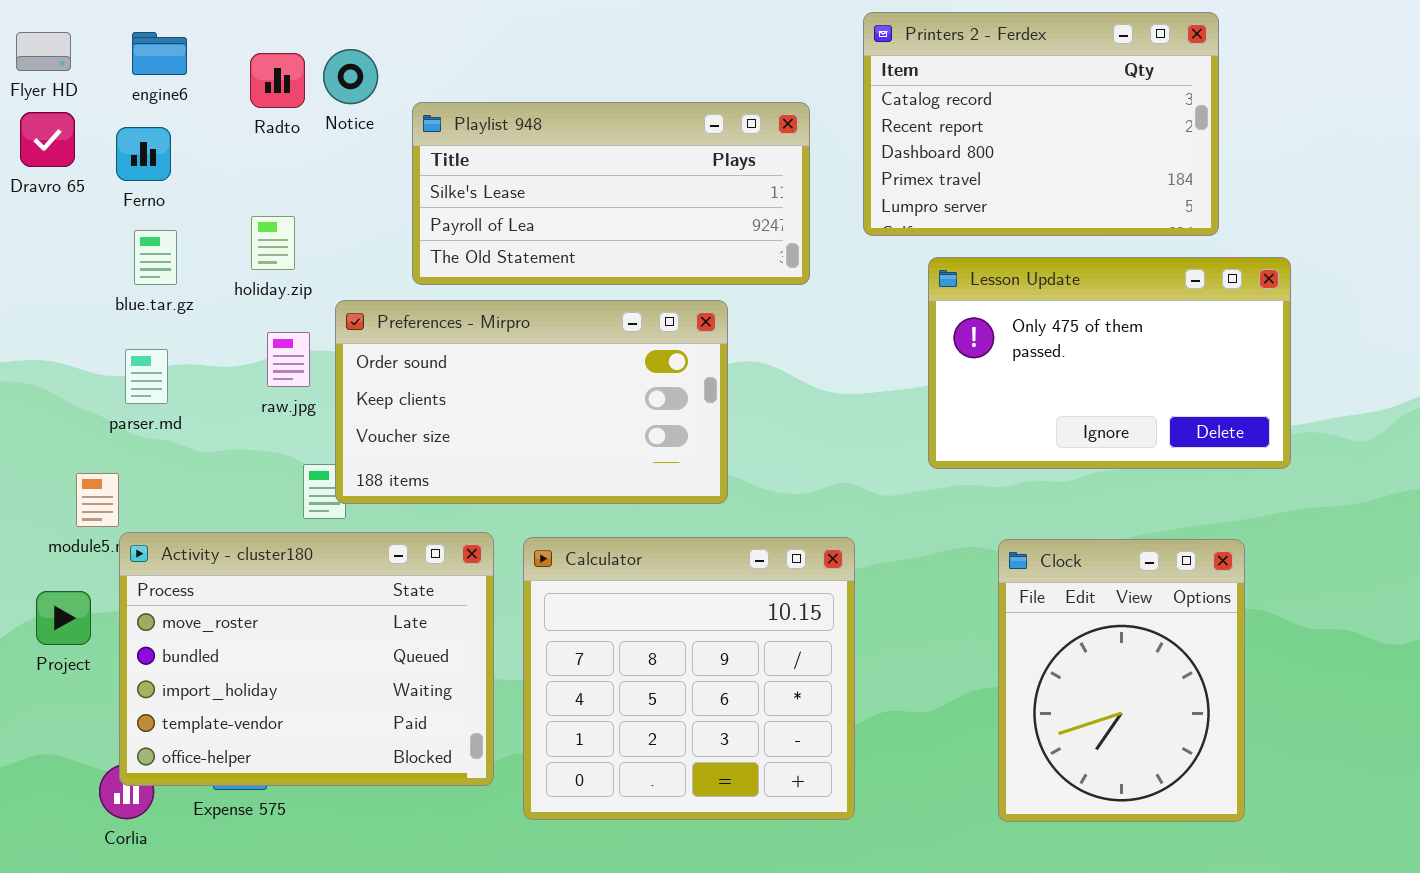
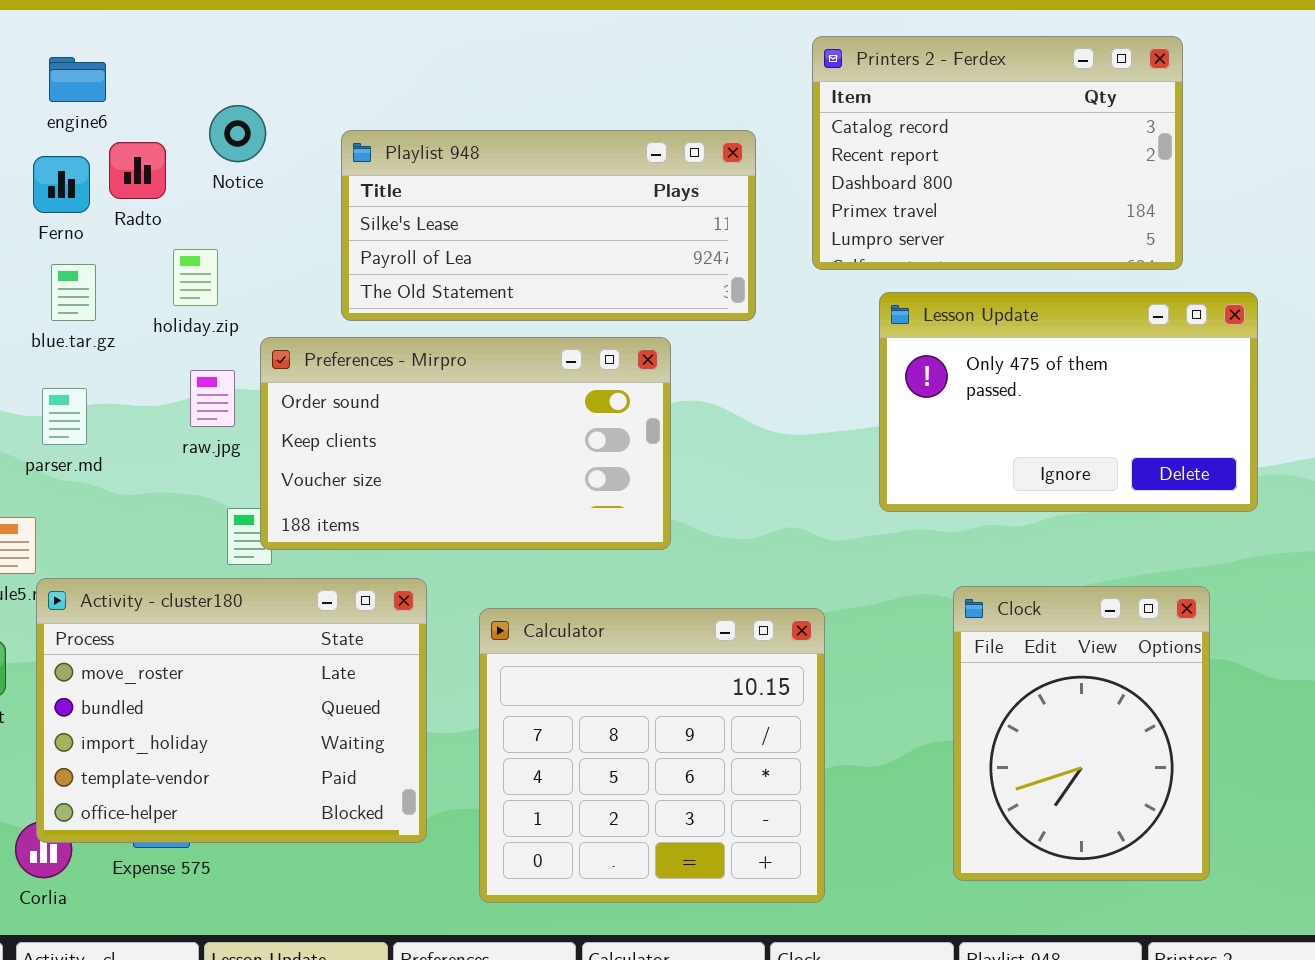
Notice: [323,49,378,104] -> [209,105,266,162], moved
Radto: [250,53,305,108] -> [109,142,166,199], moved
Calculator: [523,537,855,820] -> [479,608,825,903], moved

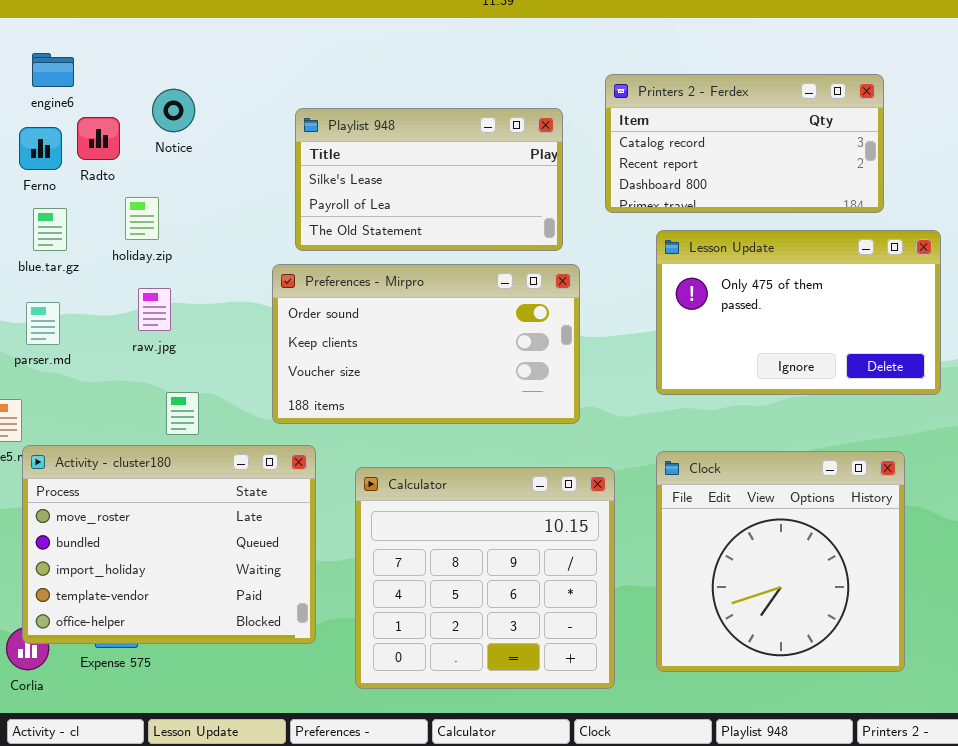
Printers 2 - Ferdex: [812,36,1183,270] -> [605,74,884,213], resized
Playlist 948: [341,130,756,321] -> [295,108,563,251], resized
Preferences - Mirpro: [260,337,671,550] -> [272,264,580,424], moved
Clock: [953,586,1210,881] -> [656,451,905,672], resized

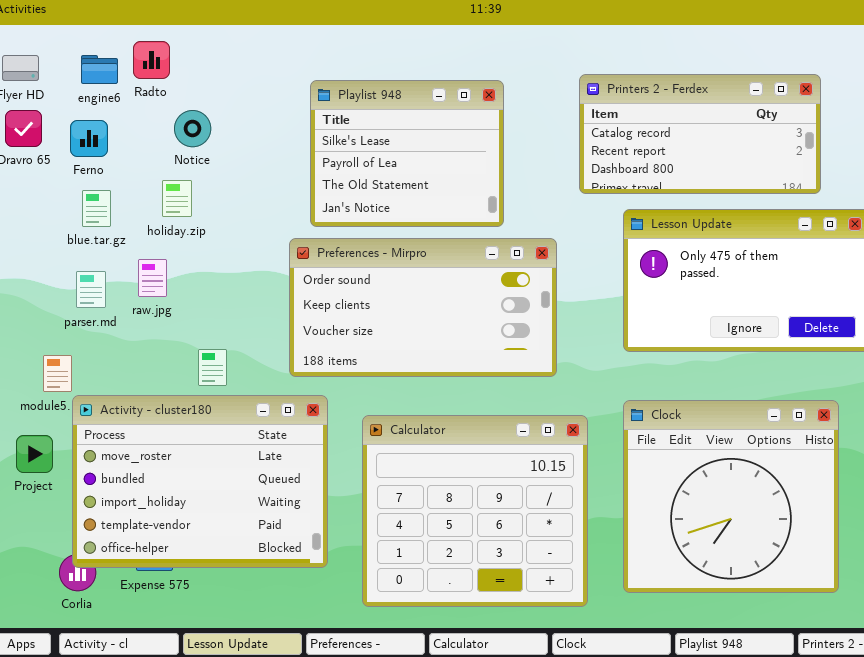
Notice: [152,89,195,132] -> [174,110,211,147], moved
Playlist 948: [295,108,563,251] -> [310,80,504,227], resized
Radto: [77,117,120,160] -> [133,41,170,79], moved
raw.jpg: [138,288,171,331] -> [138,259,167,297], moved

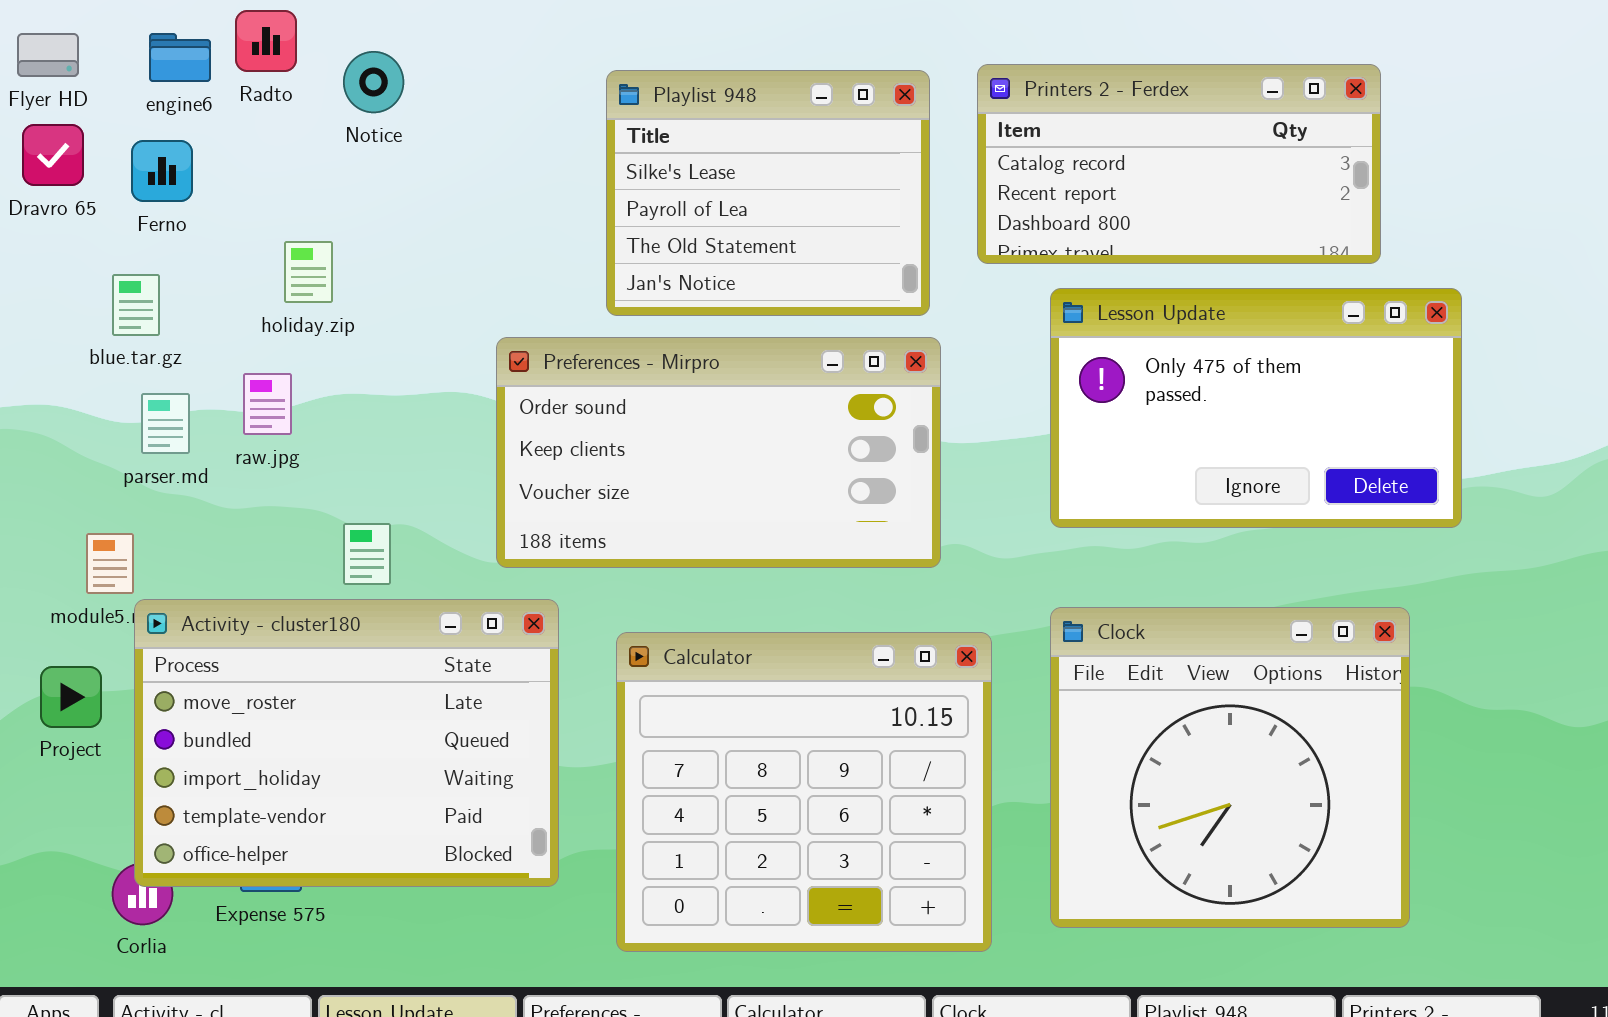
Playlist 948: [310,80,504,227] -> [606,70,930,316], moved
Notice: [174,110,211,147] -> [343,51,404,113], moved
blue.tar.gz: [82,190,111,227] -> [112,274,160,336], moved

